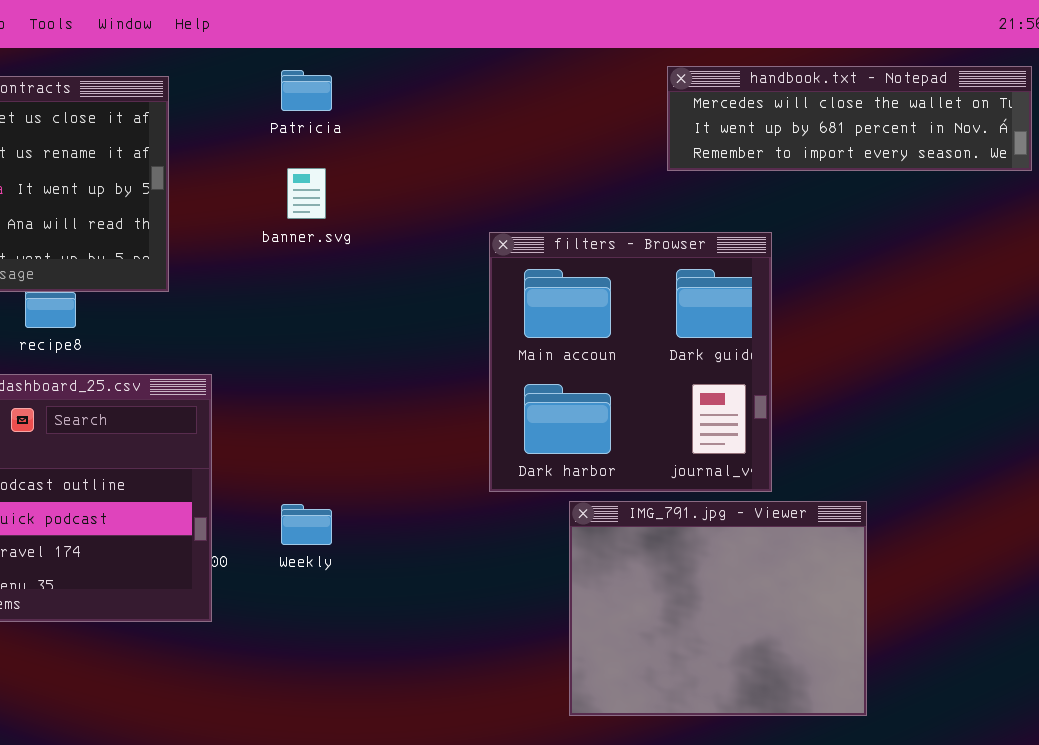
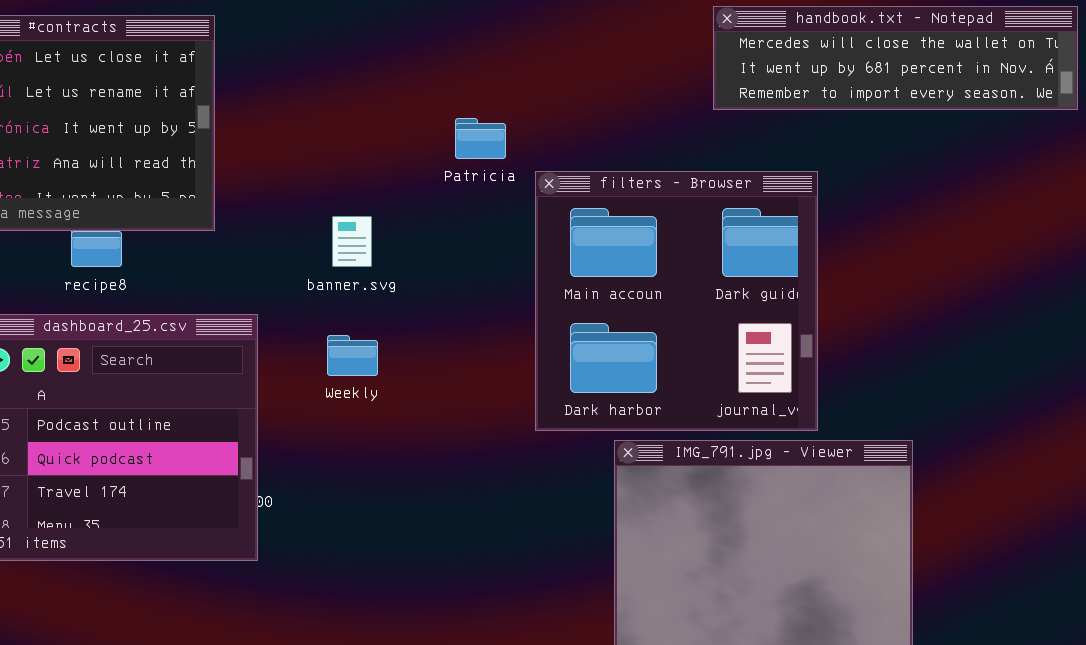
Patricia: [281,70,332,111] -> [455,118,506,159], moved
banner.svg: [287,168,326,219] -> [332,216,372,267], moved
Weekly: [281,504,332,545] -> [327,335,378,376], moved

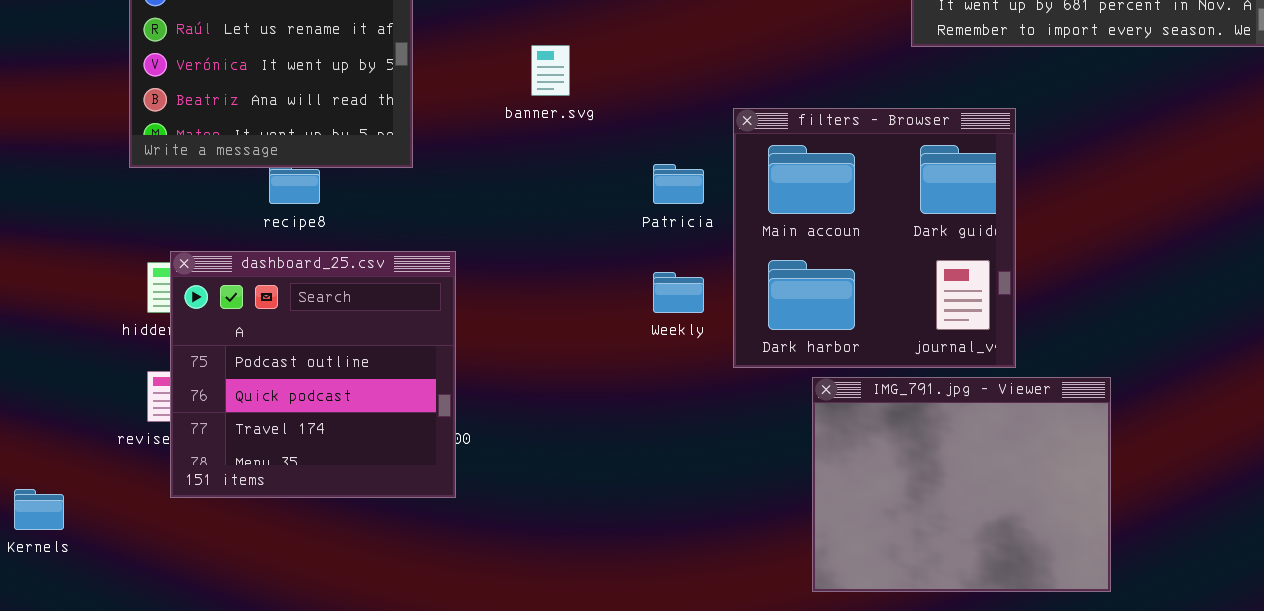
Patricia: [455,118,506,159] -> [653,164,704,204], moved
banner.svg: [332,216,372,267] -> [531,45,570,96], moved
Weekly: [327,335,378,376] -> [653,272,704,313], moved

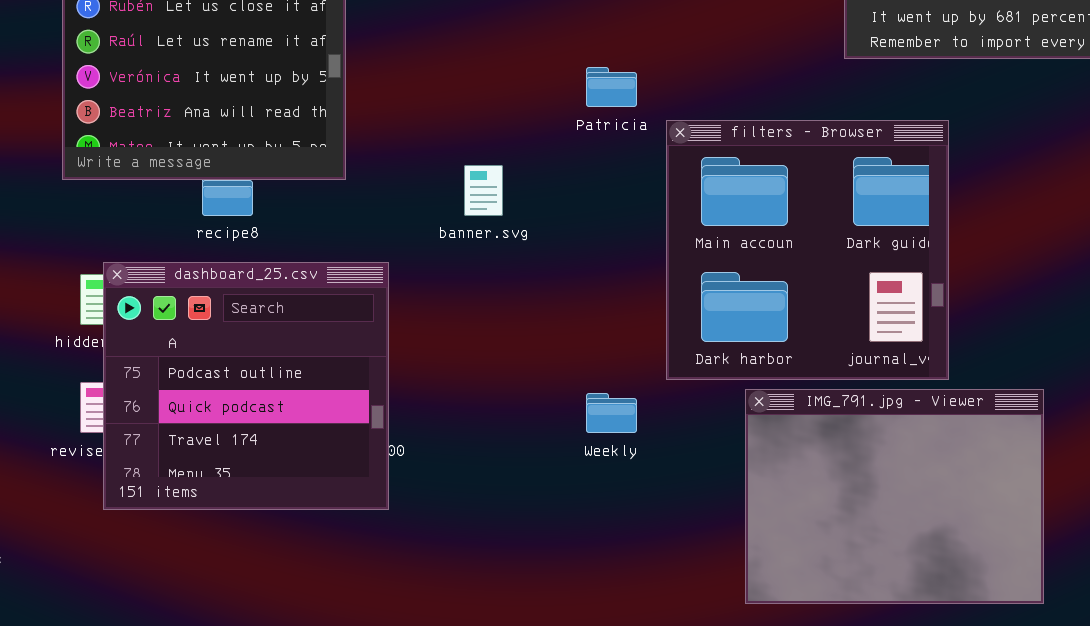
banner.svg: [531,45,570,96] -> [464,165,503,216], moved
Patricia: [653,164,704,204] -> [586,67,637,107], moved
Weekly: [653,272,704,313] -> [586,393,637,433], moved

